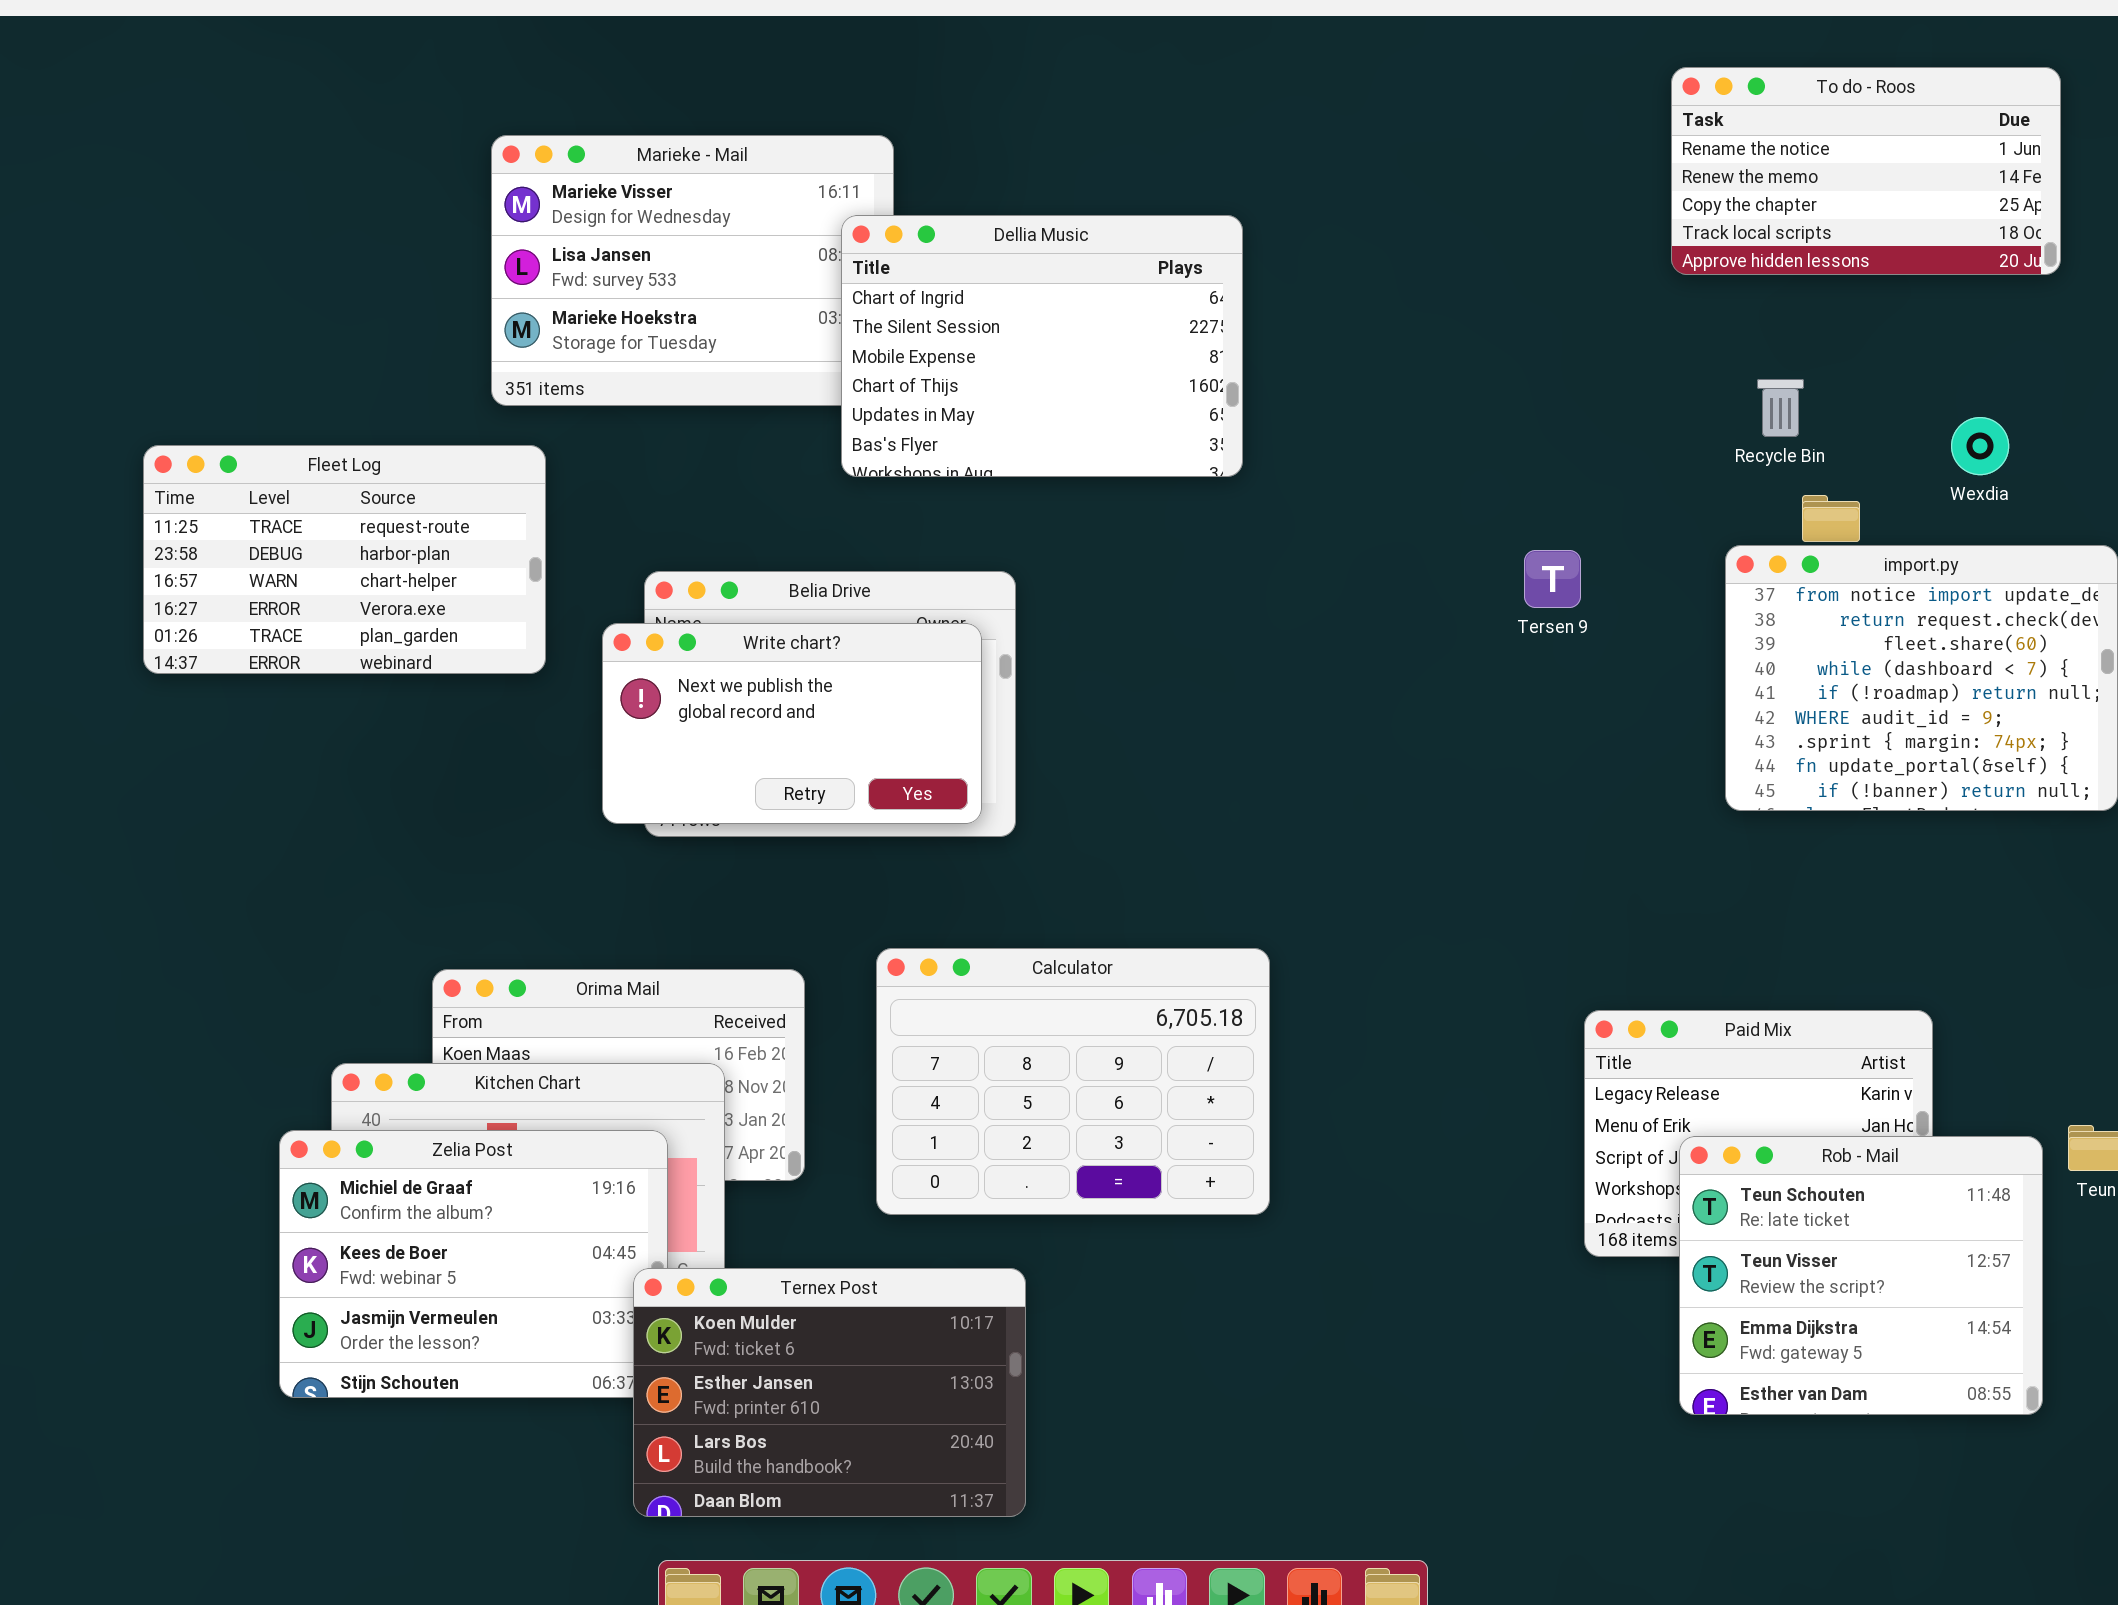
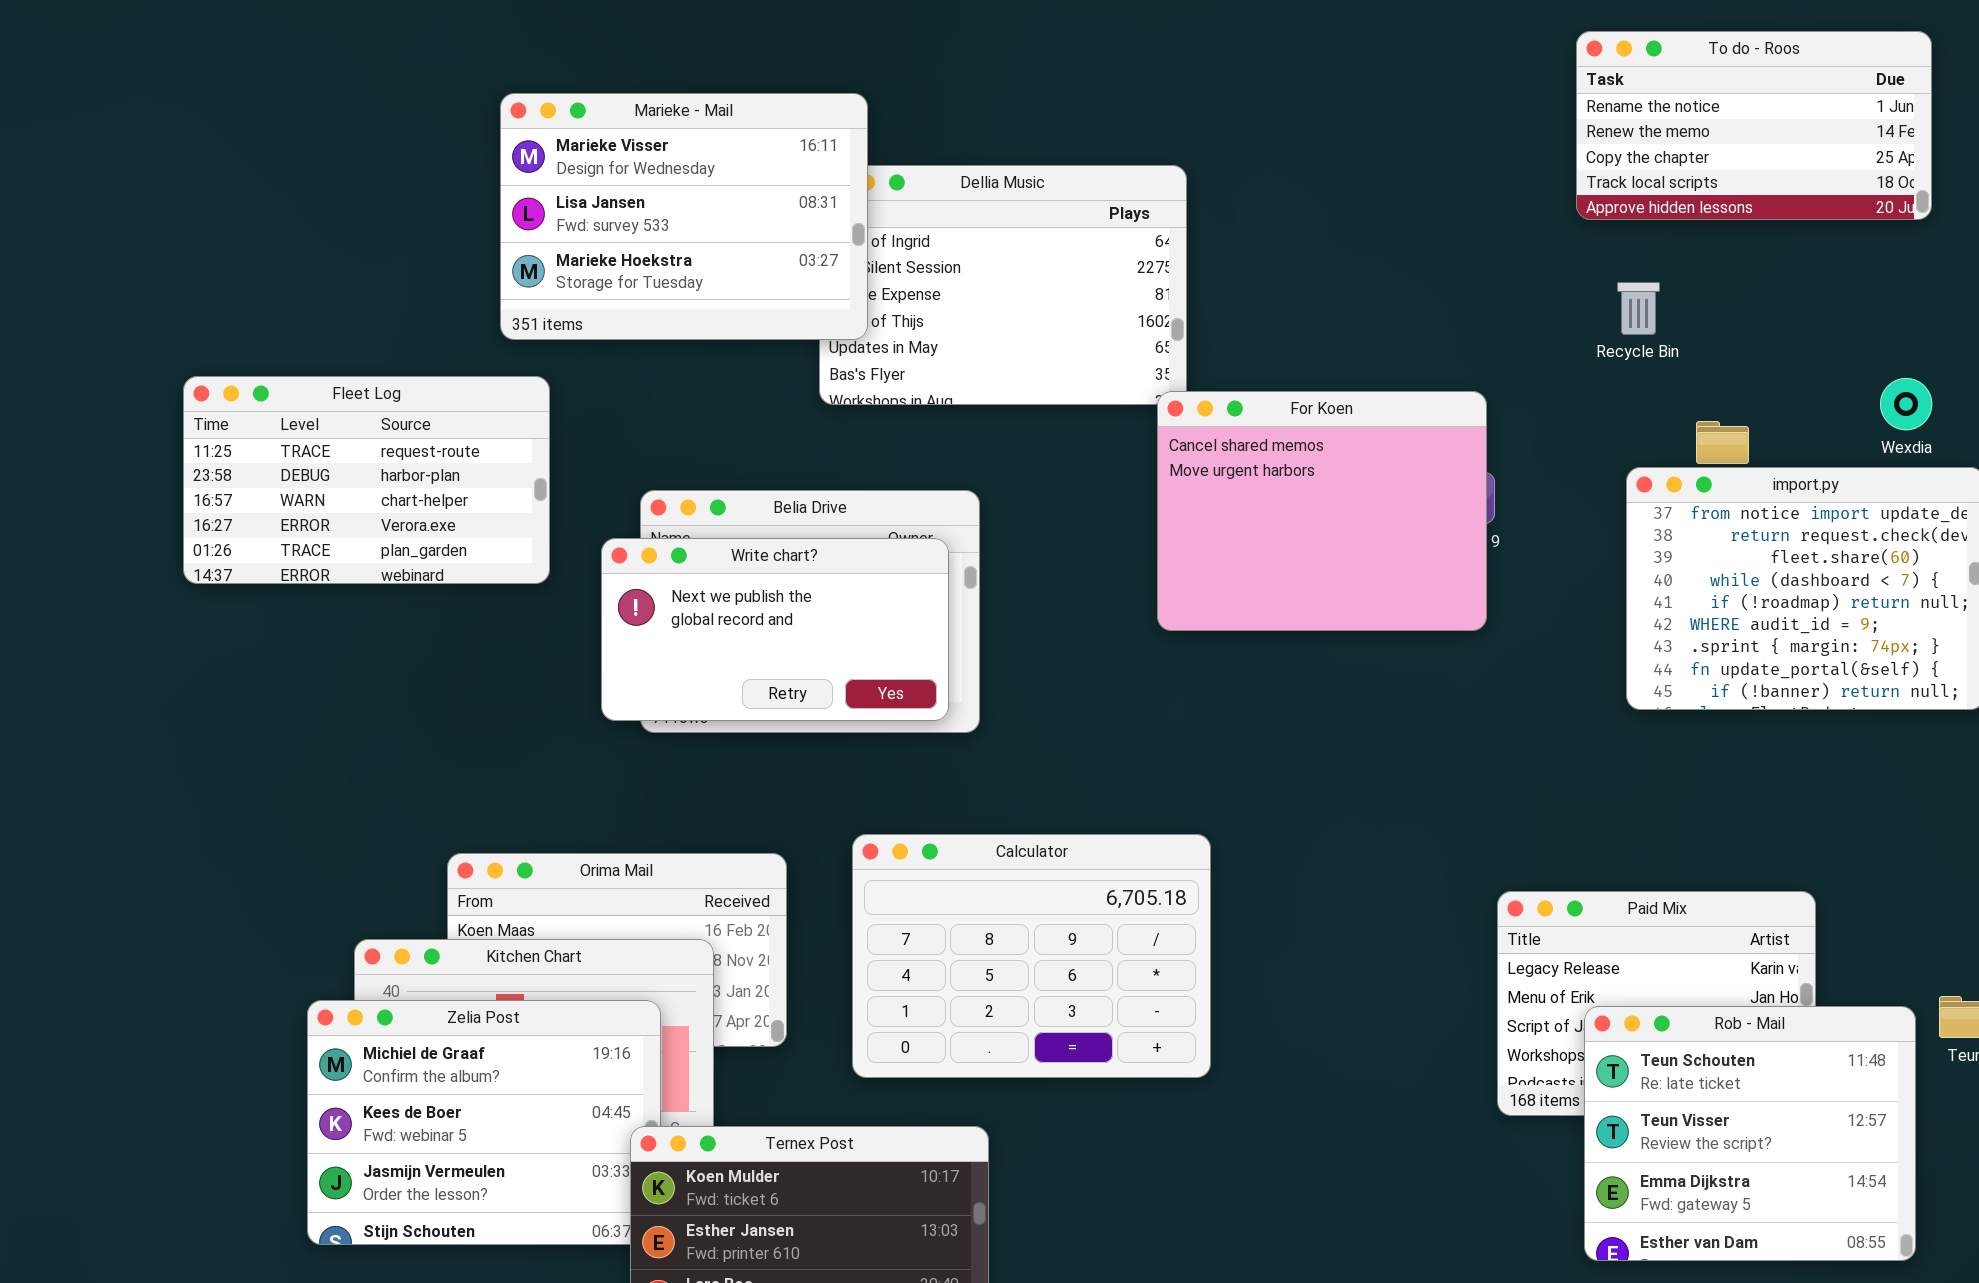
Marieke - Mail: [491,135,894,406] -> [500,93,868,340], raised
Recycle Bin: [1757,379,1804,437] -> [1617,282,1660,335], moved
Wexdia: [1951,417,2009,475] -> [1880,378,1932,430], moved
For Koen: none -> [1157,391,1487,631], opened

